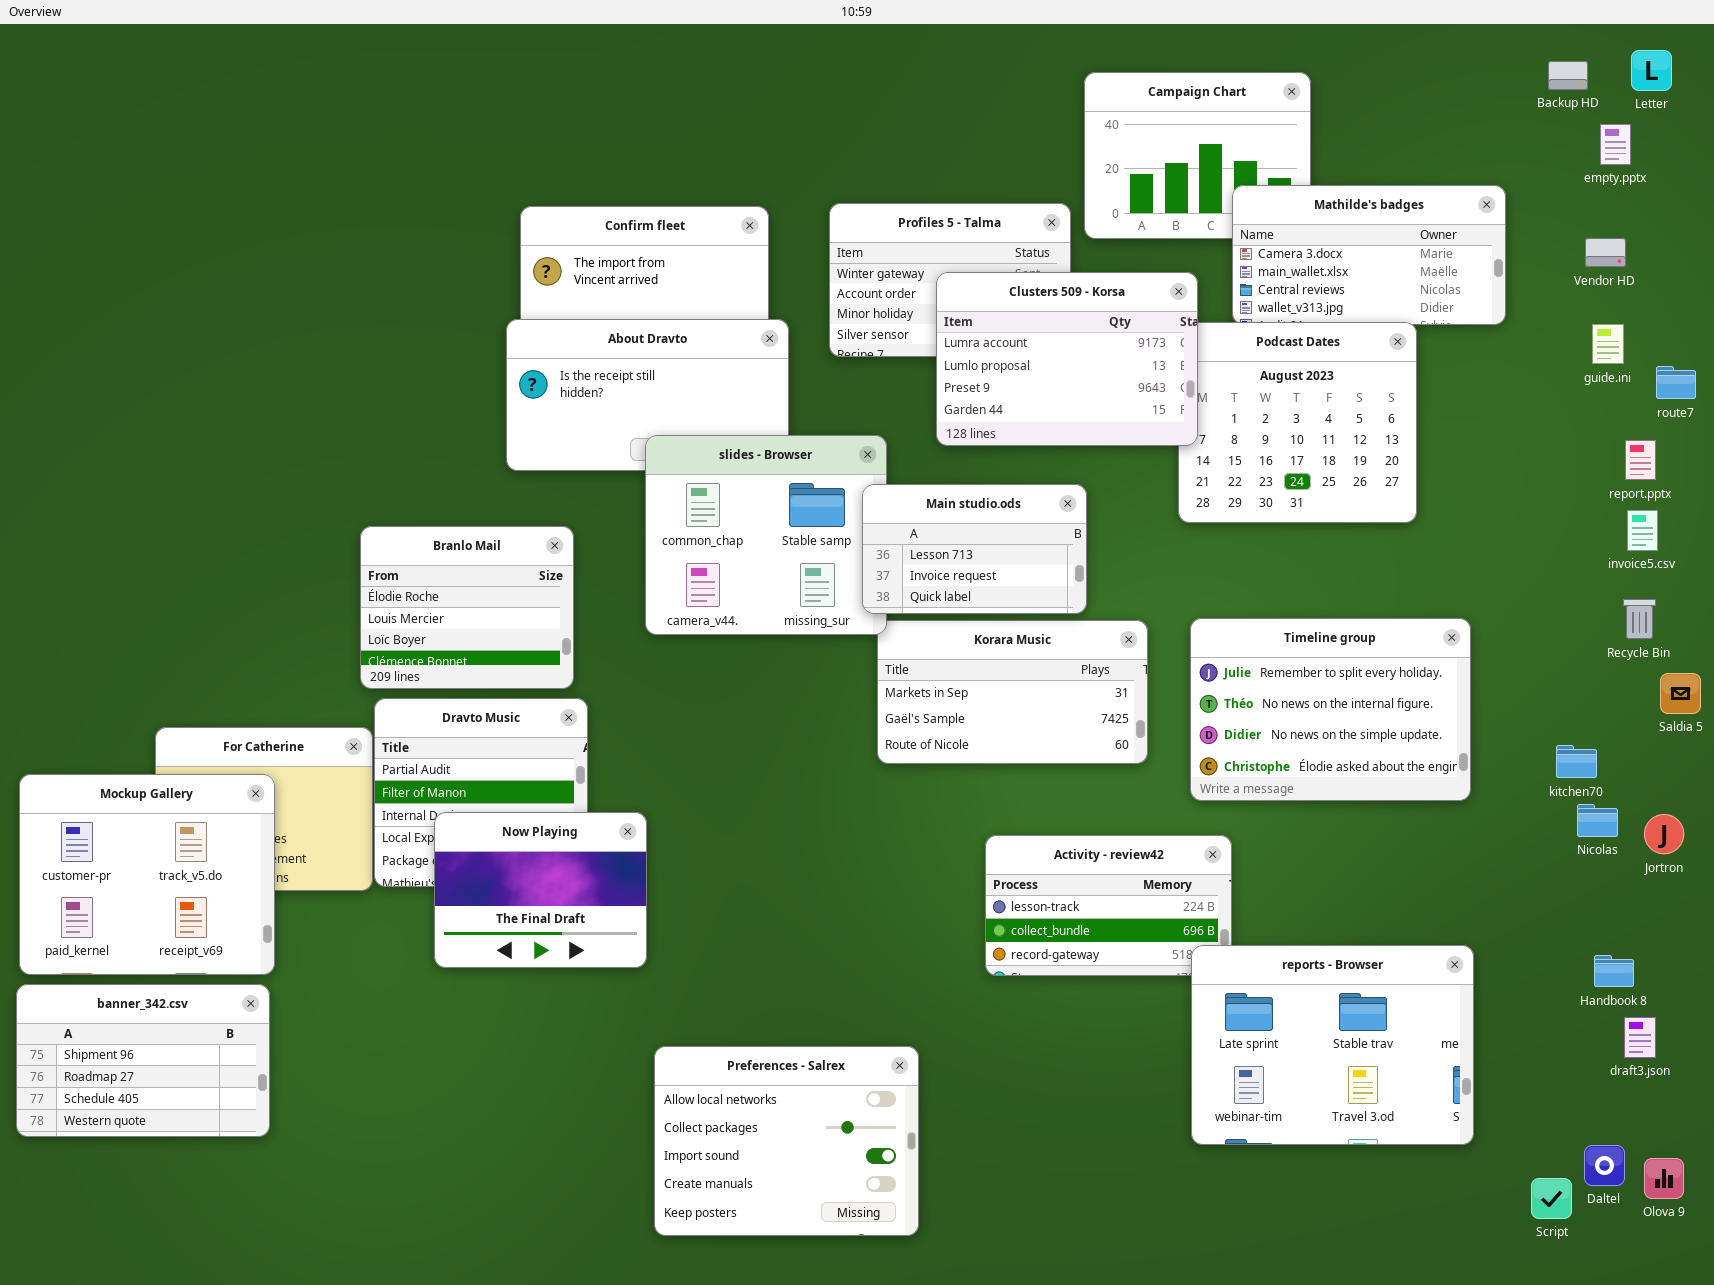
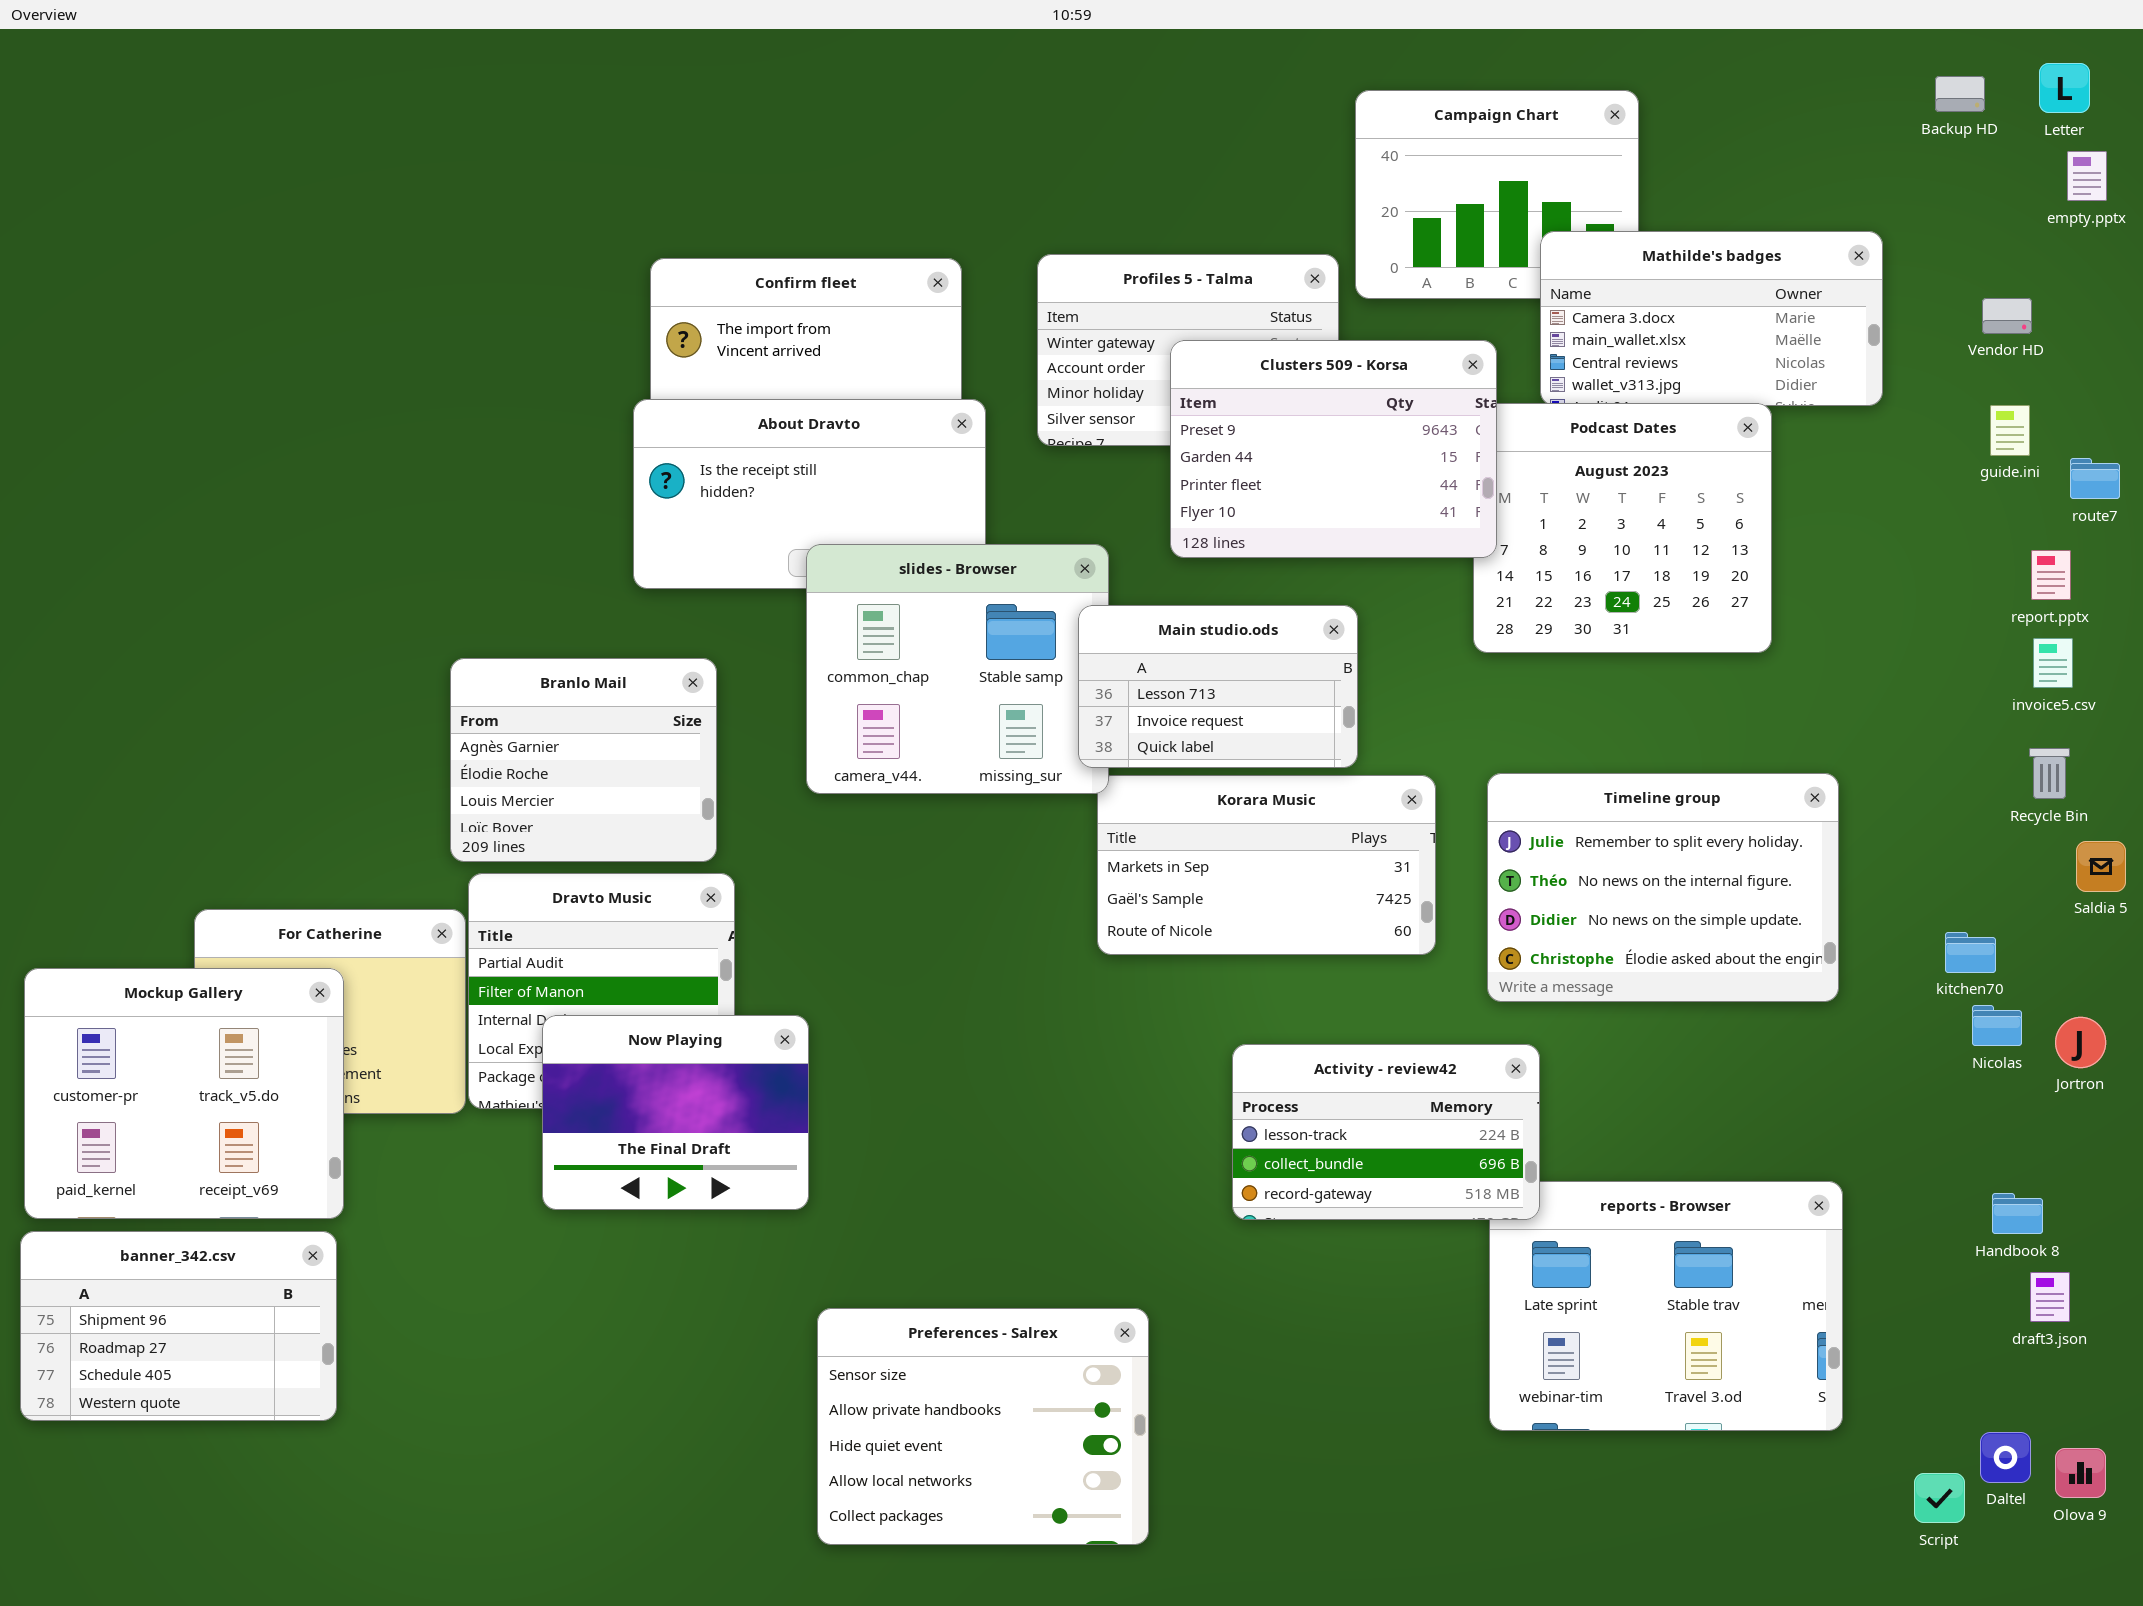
empty.pptx: [1600,124,1631,165] -> [2067,151,2107,201], moved
Clusters 509 - Korsa: [936,272,1198,446] -> [1170,340,1497,558], scrolled down 2 rows
Branlo Mail: [360,526,574,689] -> [450,658,717,862], scrolled up 1 row
Activity - review42: [985,835,1232,976] -> [1232,1044,1540,1220], raised
Preferences - Salrex: [654,1046,919,1236] -> [817,1308,1149,1545], scrolled up 3 rows

